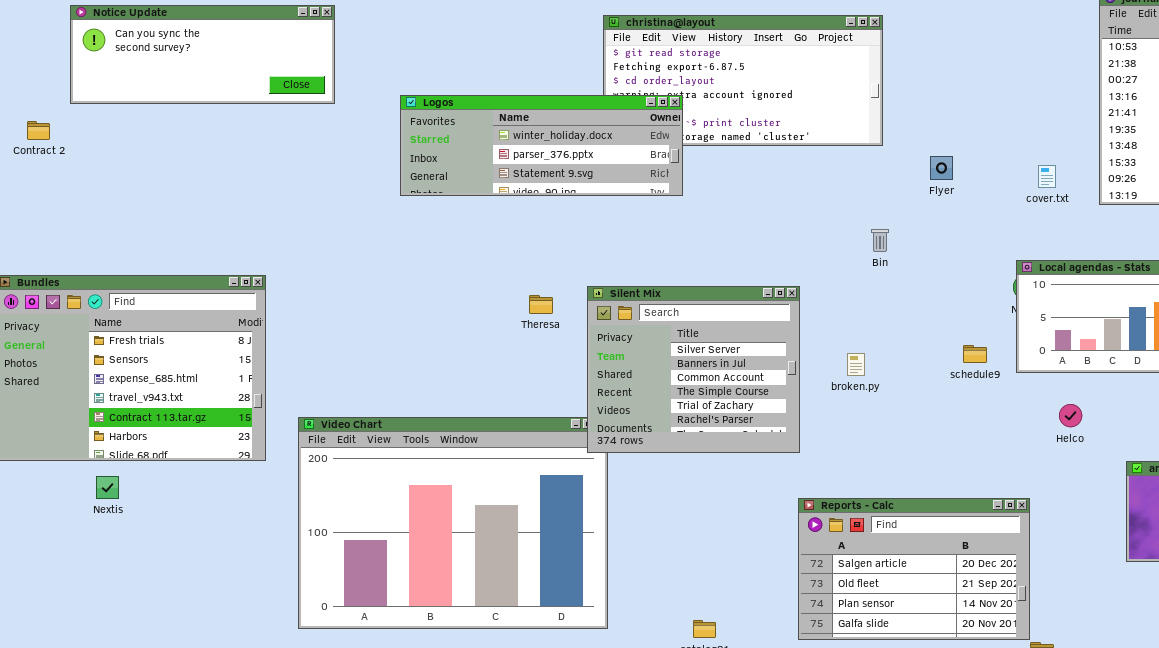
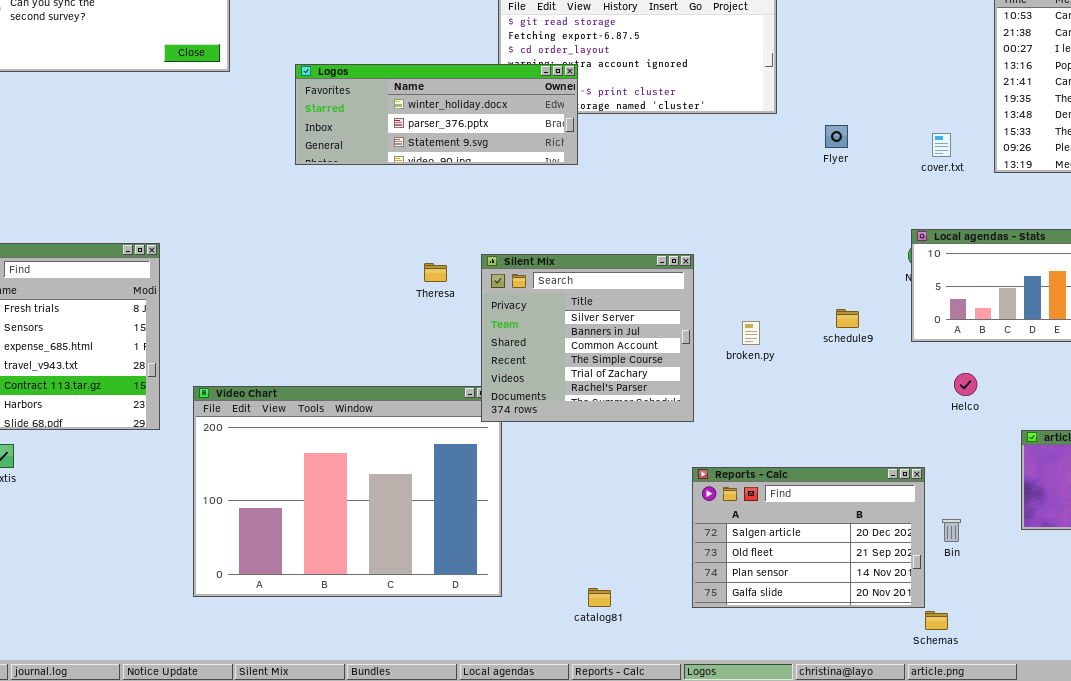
Bin: [871,229,889,252] -> [942,519,961,542], moved
schedule9: [963,345,987,363] -> [836,309,859,328], moved

